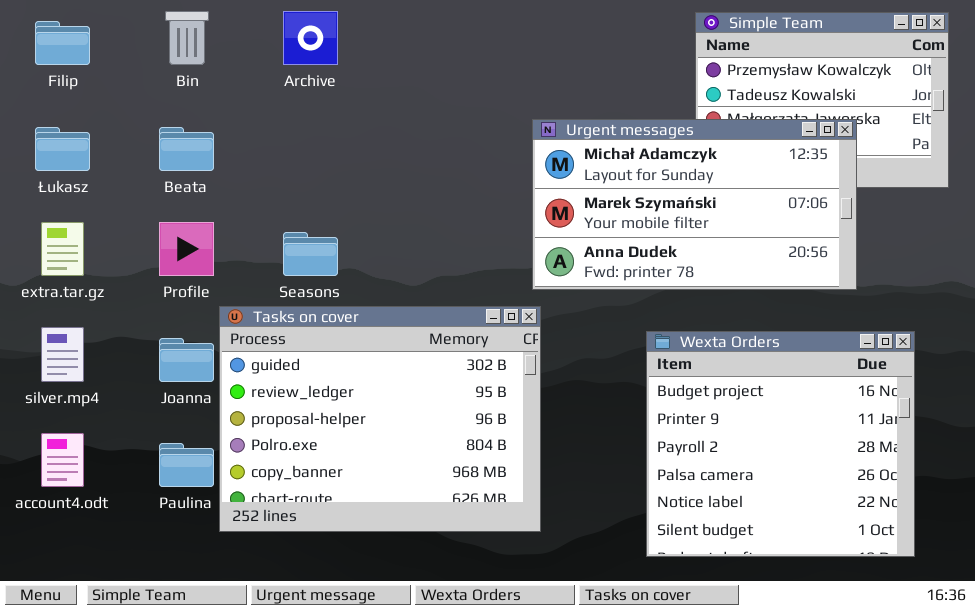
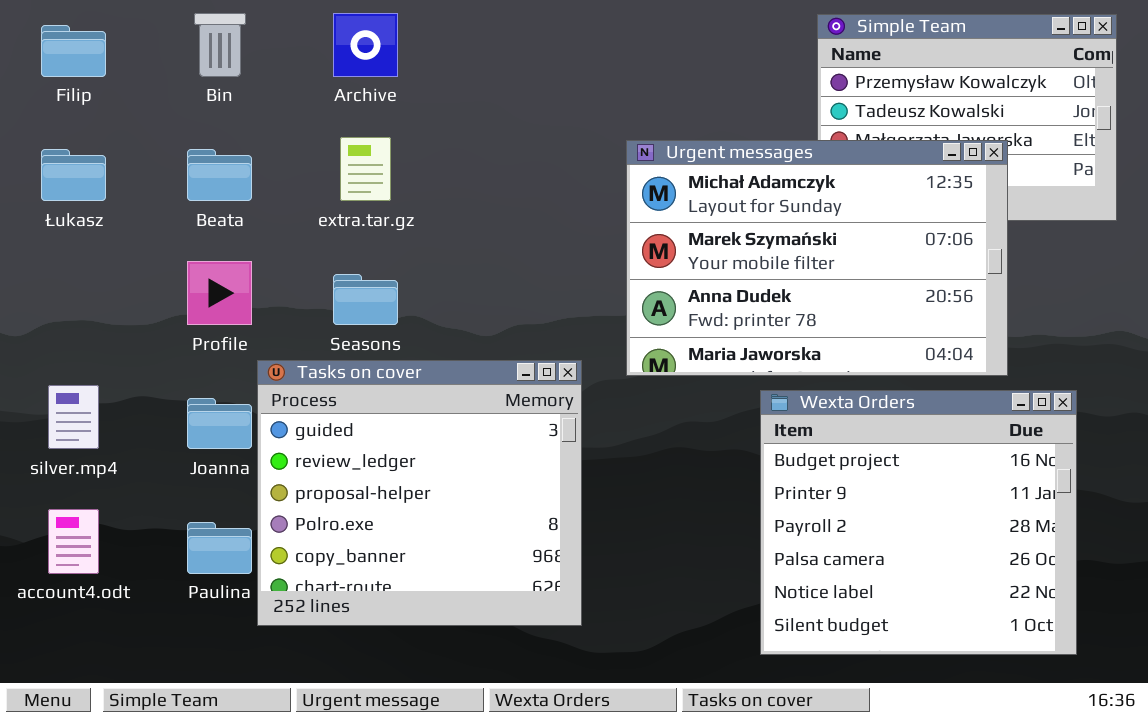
Urgent messages: [532,119,857,290] -> [626,140,1008,376], resized
extra.tar.gz: [41,222,84,276] -> [340,137,391,201], moved
Tasks on cover: [219,306,541,532] -> [257,360,582,626], resized

